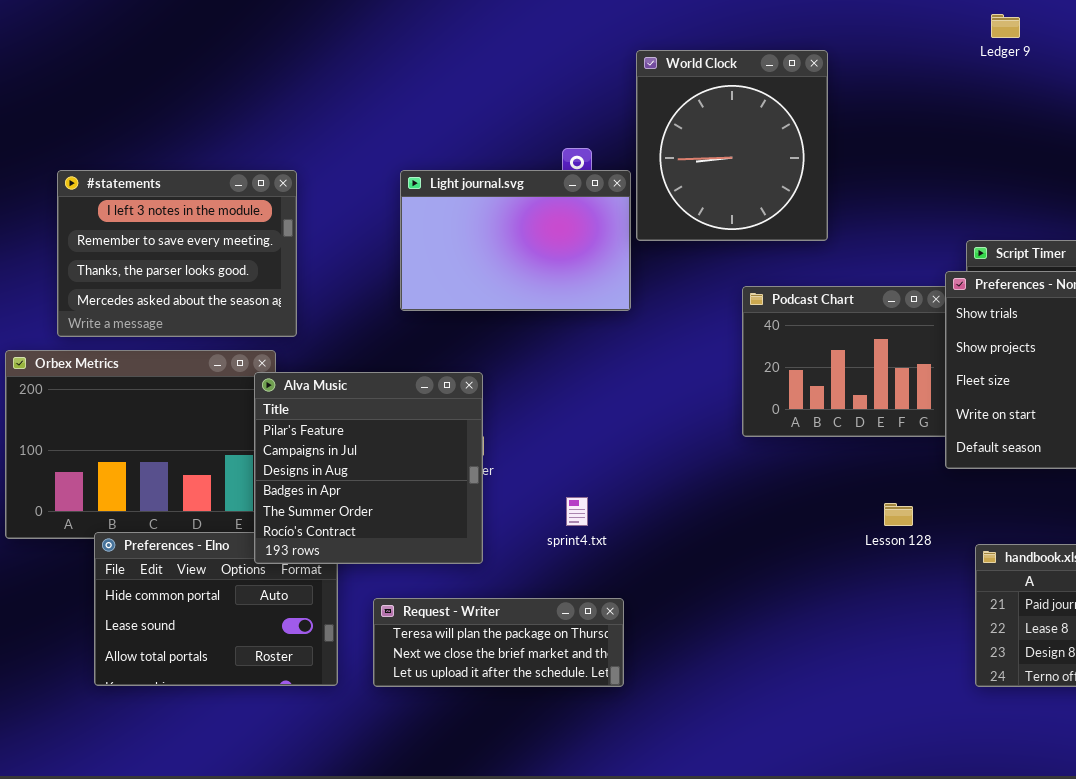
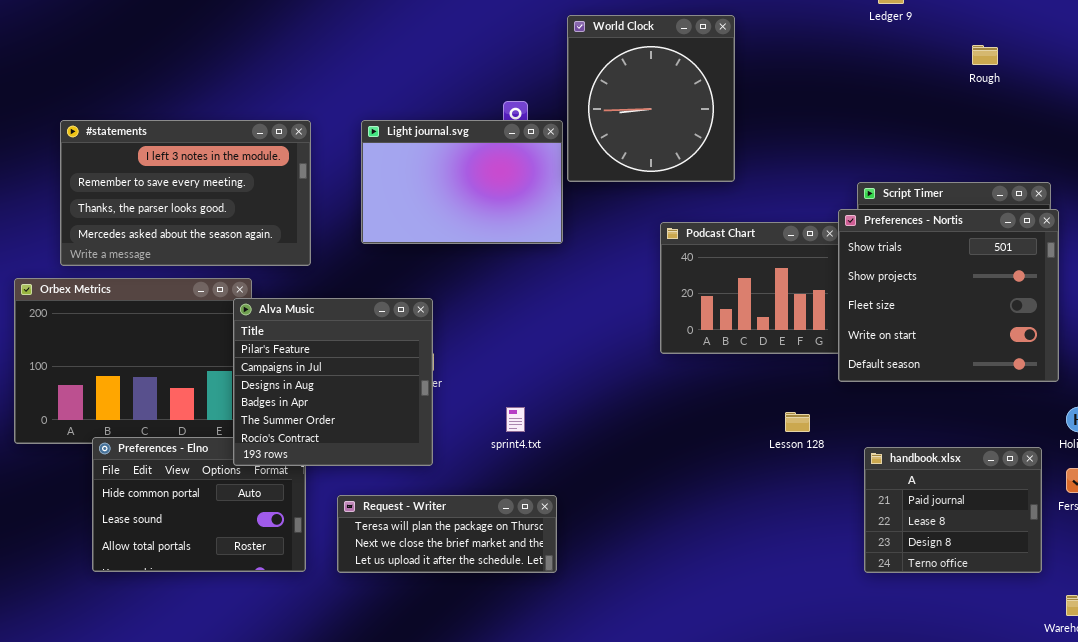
#statements: [57,170,297,337] -> [60,120,311,266], resized

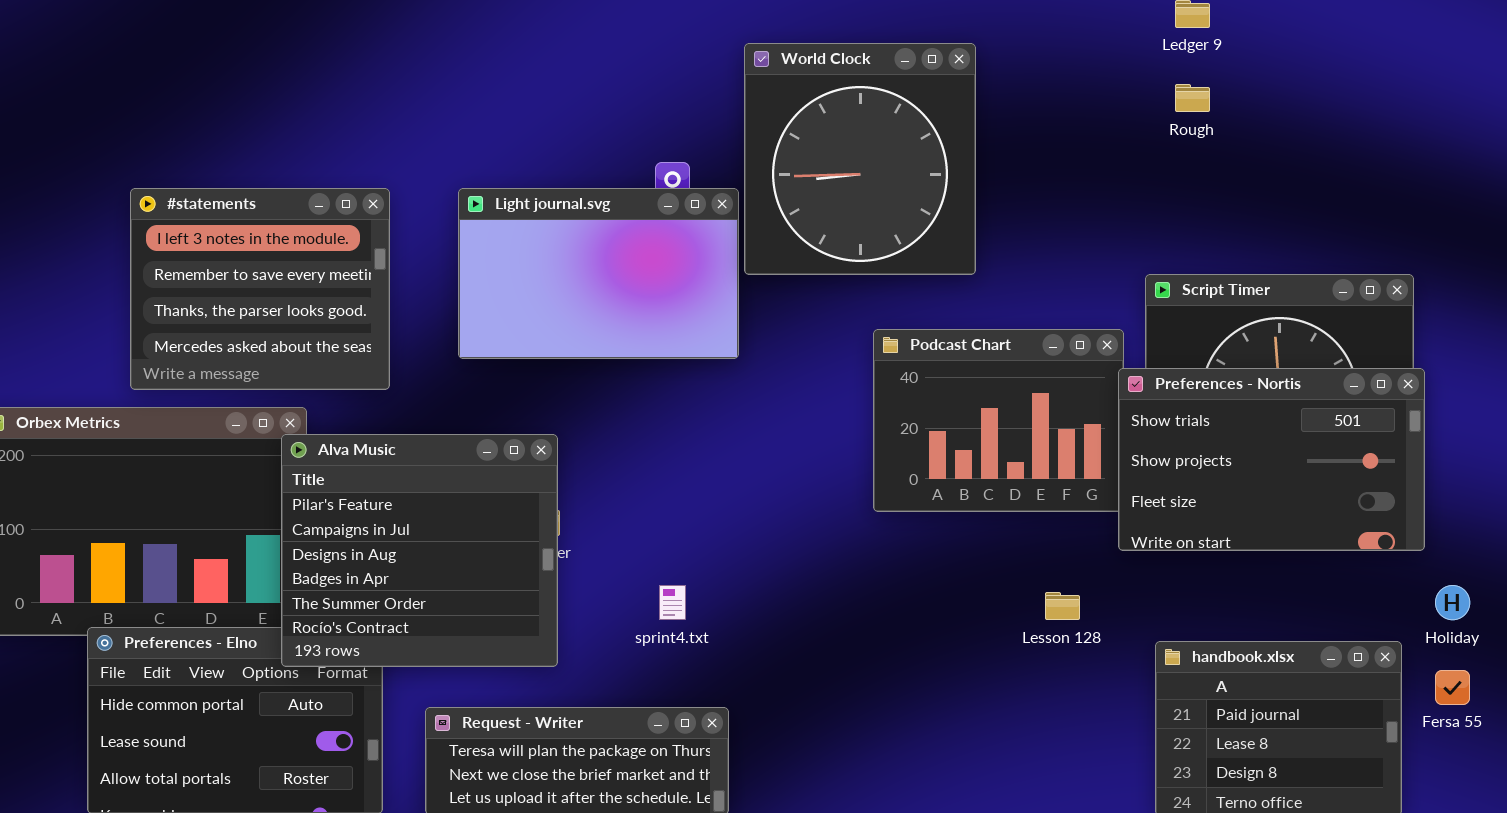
Rough: [972,45,998,65] -> [1175,84,1210,112], moved
#statements: [60,120,311,266] -> [130,188,390,390], resized
Preferences - Nortis: [838,209,1059,382] -> [1118,368,1425,551], resized

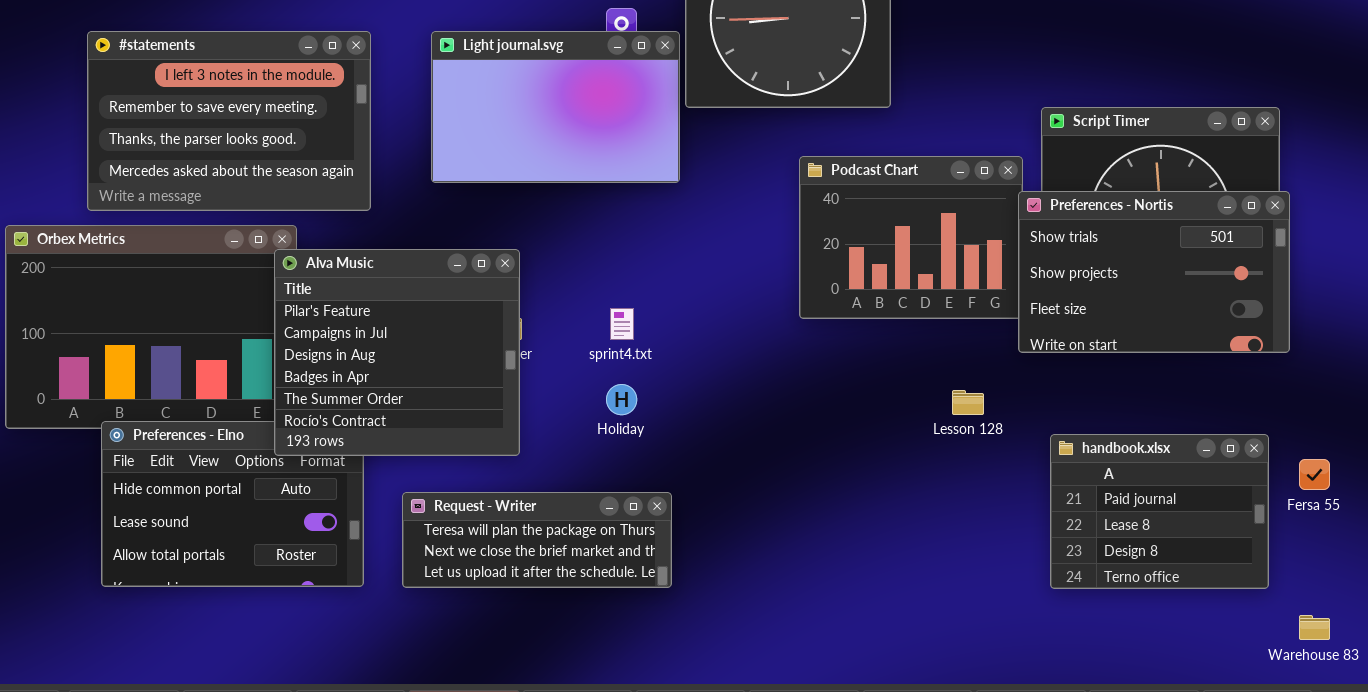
#statements: [130,188,390,390] -> [87,31,371,211], resized
sprint4.txt: [659,585,686,620] -> [610,308,634,340], moved
Holiday: [1435,585,1470,620] -> [606,384,637,415], moved

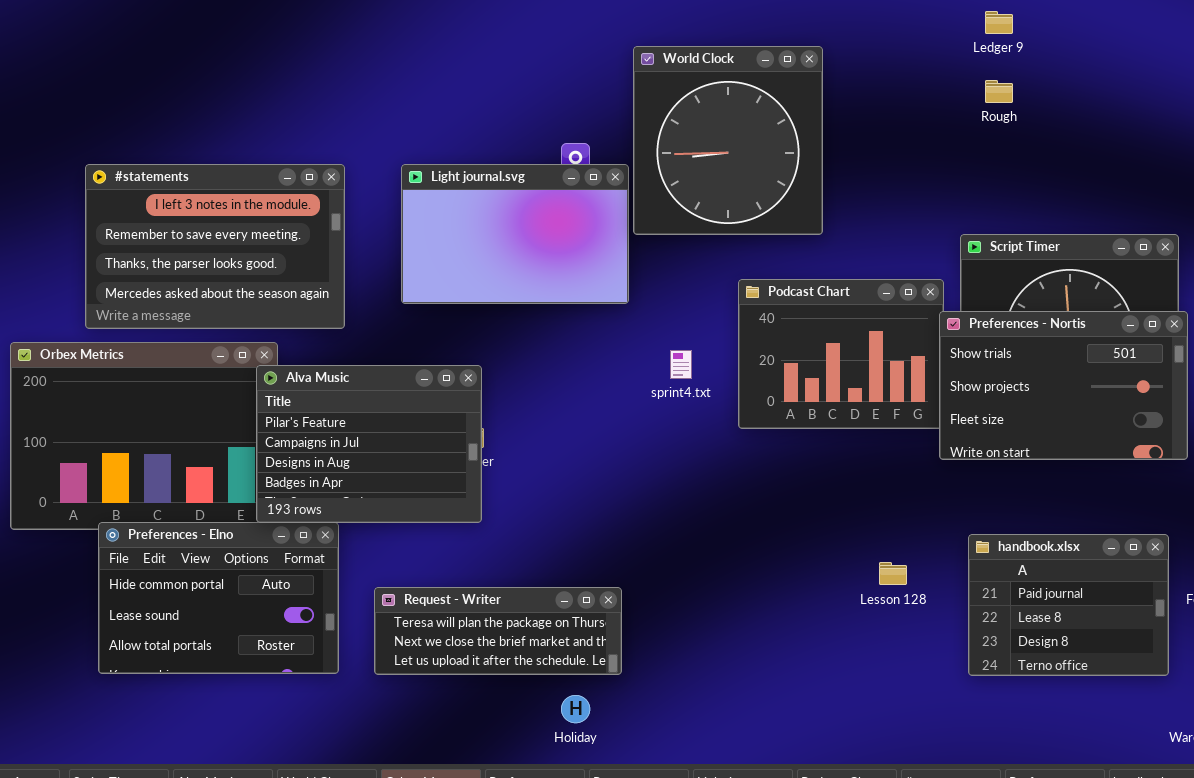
Alva Music: [274,249,520,456] -> [256,365,482,523], resized
sprint4.txt: [610,308,634,340] -> [670,350,692,379], moved
Holiday: [606,384,637,415] -> [561,695,590,723], moved
Lesson 128: [952,390,984,415] -> [879,562,907,585], moved

